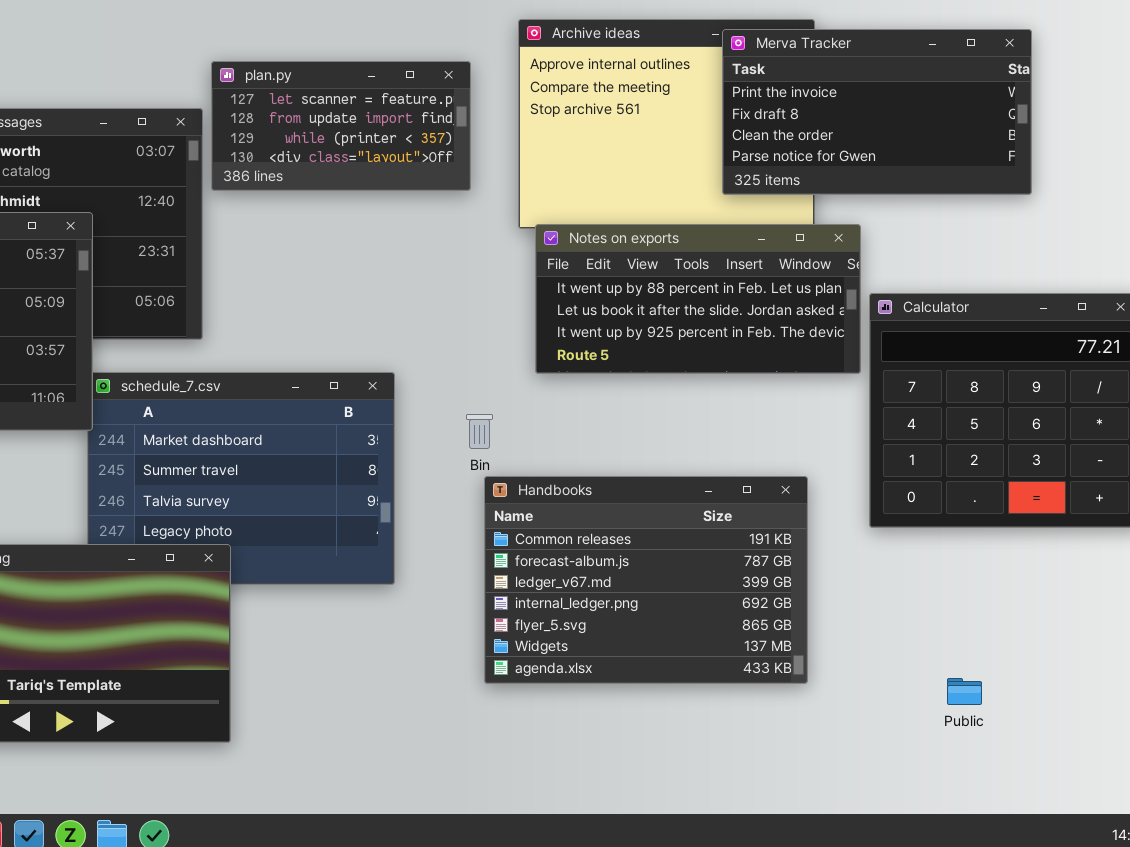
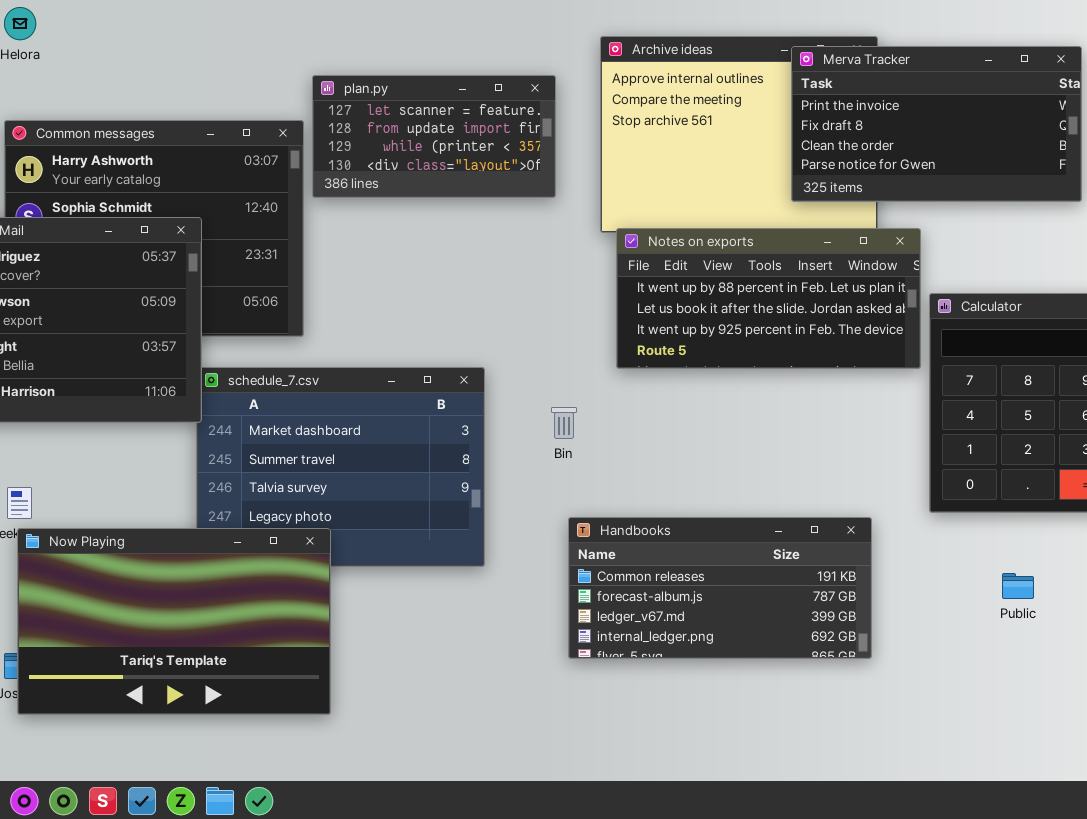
Handbooks: [484,476,808,684] -> [568,517,872,659], resized
Public: [947,678,982,705] -> [1002,573,1034,599], moved

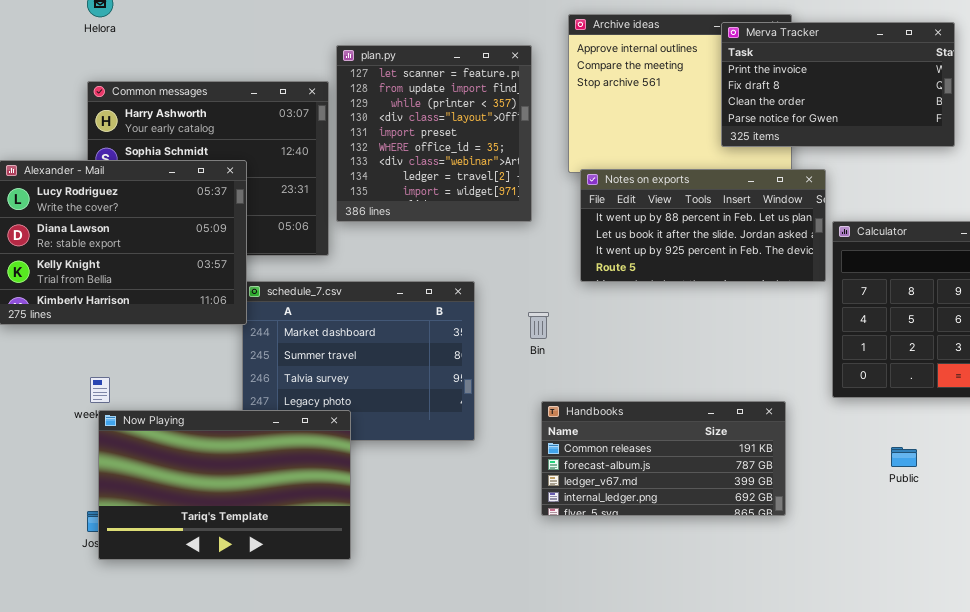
plan.py: [312,75,556,198] -> [336,45,532,222], resized

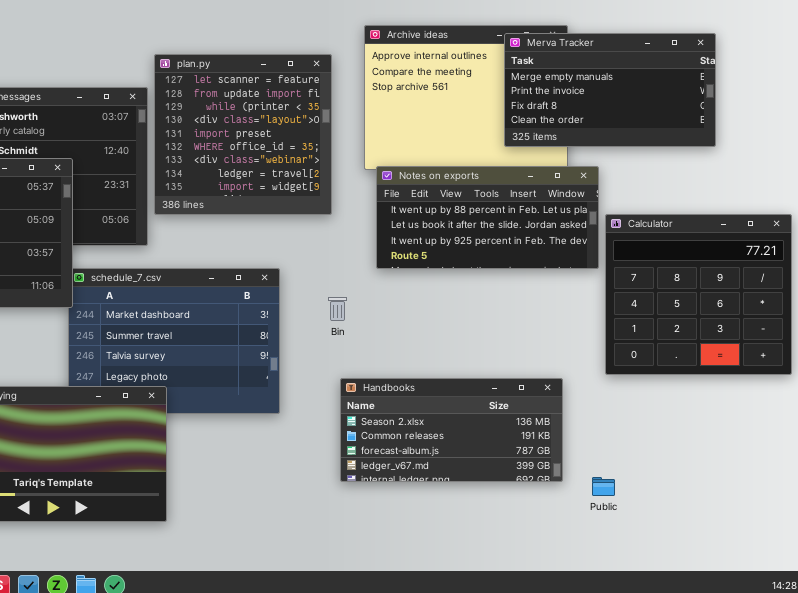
Merva Tracker: [721,22,955,147] -> [504,33,716,147], scrolled up 1 row
Handbooks: [541,401,786,516] -> [340,378,563,482], scrolled up 1 row
Public: [891,447,917,467] -> [592,477,615,496], moved

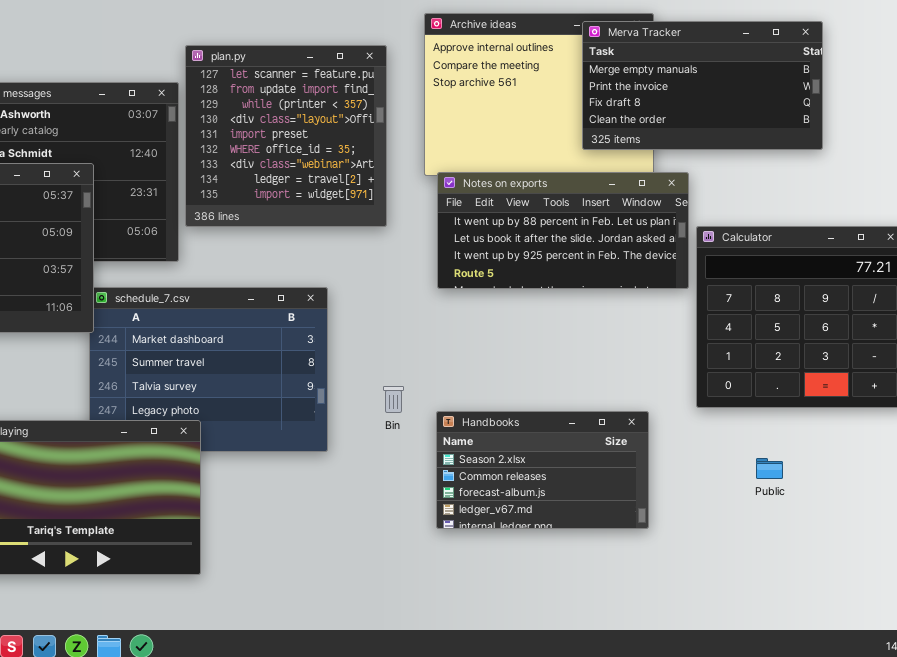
Bin: [328,297,347,321] -> [383,386,404,413], moved
Handbooks: [340,378,563,482] -> [436,411,649,529], resized
Public: [592,477,615,496] -> [756,458,783,479], moved

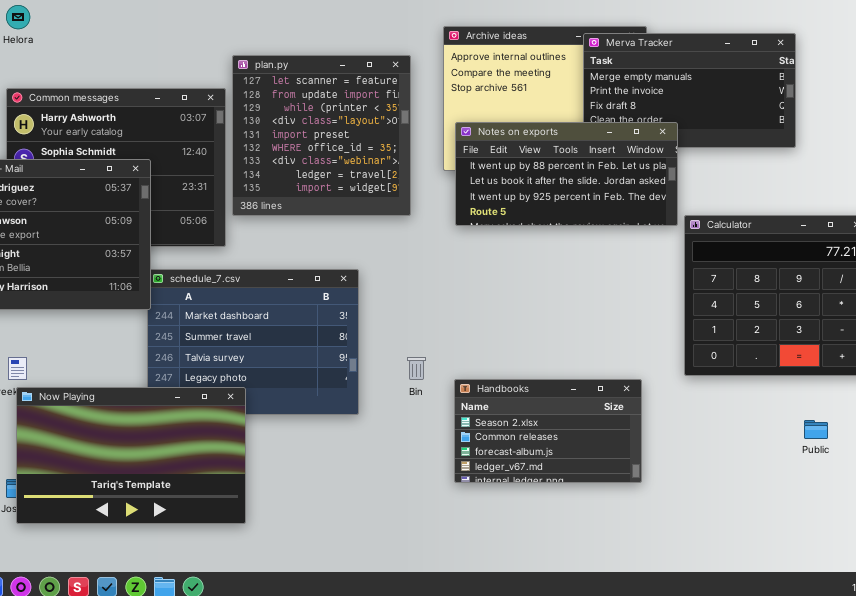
Notes on exports: [437,172,689,289] -> [455,122,678,226], moved
Public: [756,458,783,479] -> [804,420,828,439], moved

